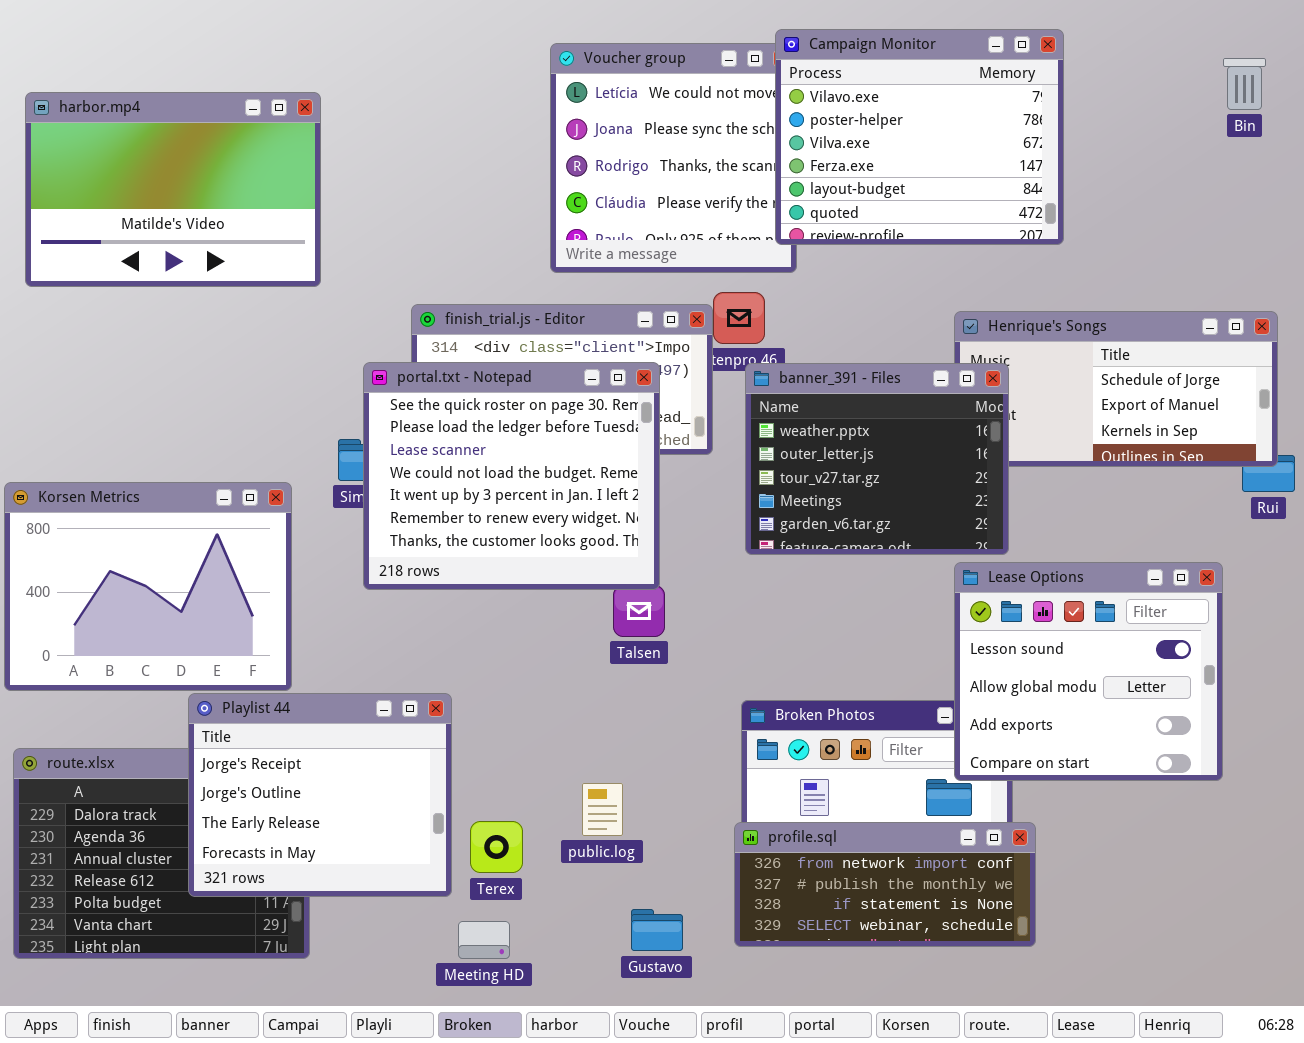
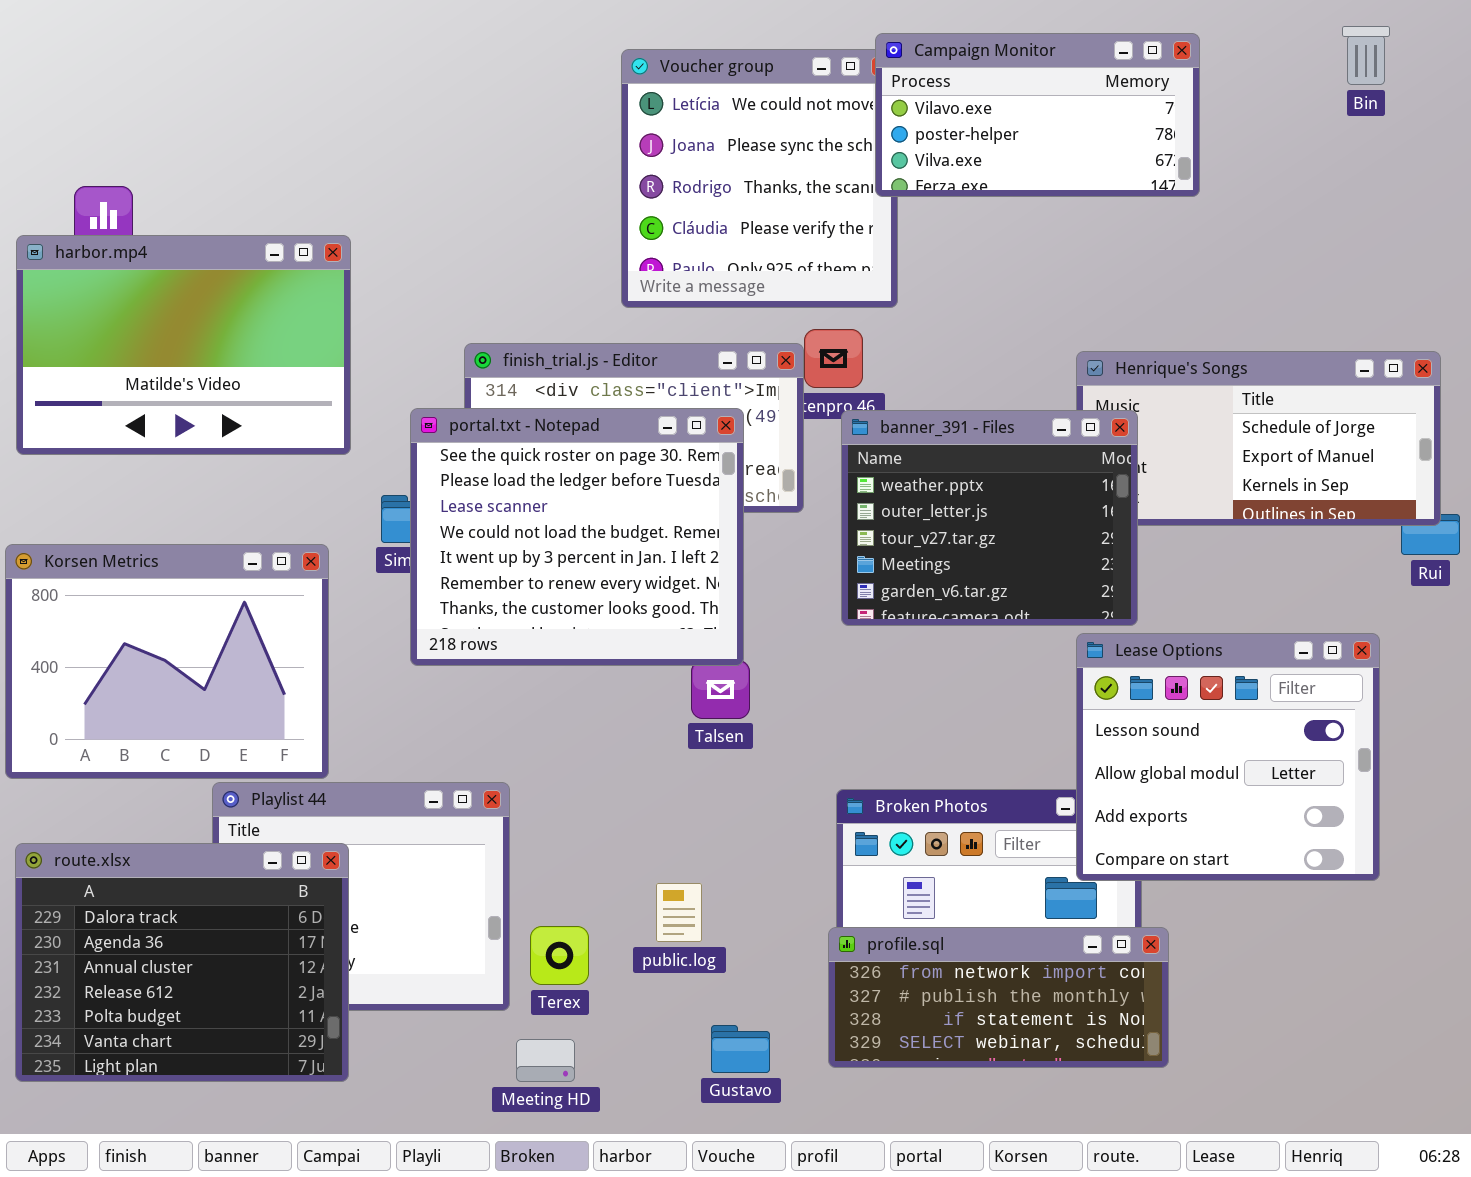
Campaign Monitor: [775,29,1064,245] -> [875,33,1200,197], resized
Bin: [1223,58,1266,110] -> [1342,26,1390,85], moved
harbor.mp4: [25,92,321,287] -> [16,235,351,455], moved
route.xlsx: [13,748,310,959] -> [15,843,349,1082], raised

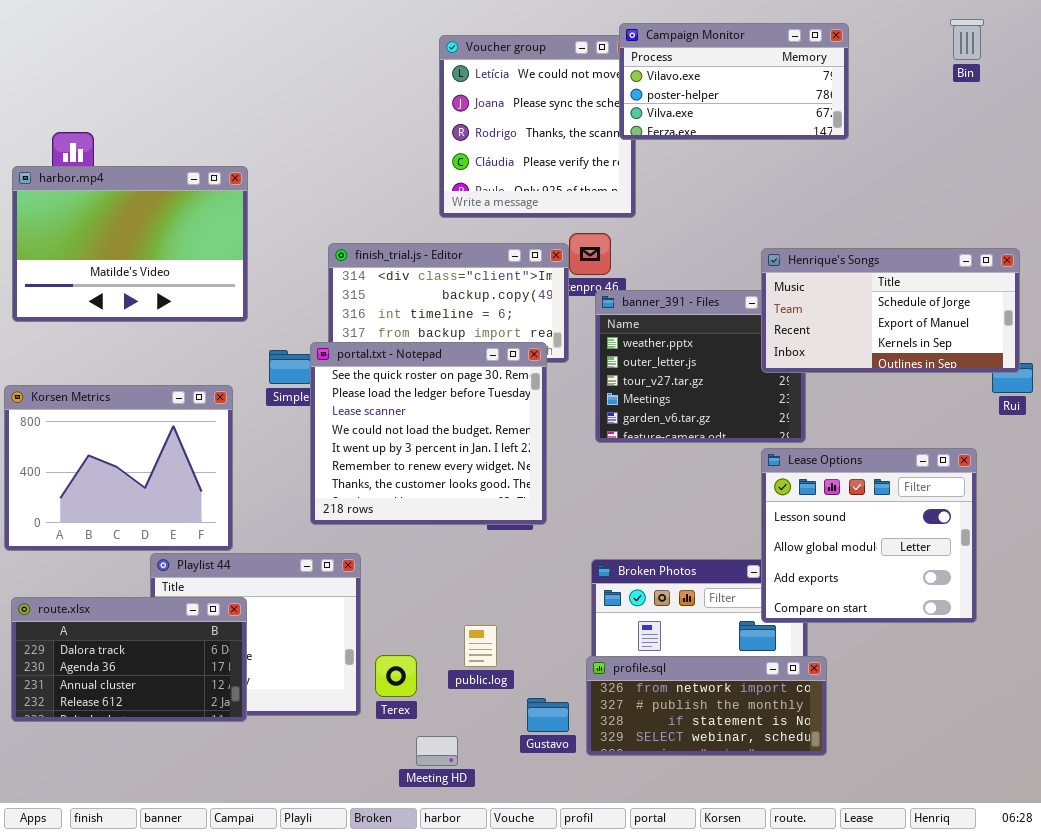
Henrique's Songs: [1076,351,1441,526] -> [761,248,1020,373], raised
portal.txt - Notepad: [410,408,744,666] -> [310,342,547,525], moved
route.xlsx: [15,843,349,1082] -> [11,597,247,722], resized
Gustavo: [711,1025,770,1073] -> [527,698,569,732], moved
Meeting HD: [516,1039,575,1082] -> [416,736,458,766], moved

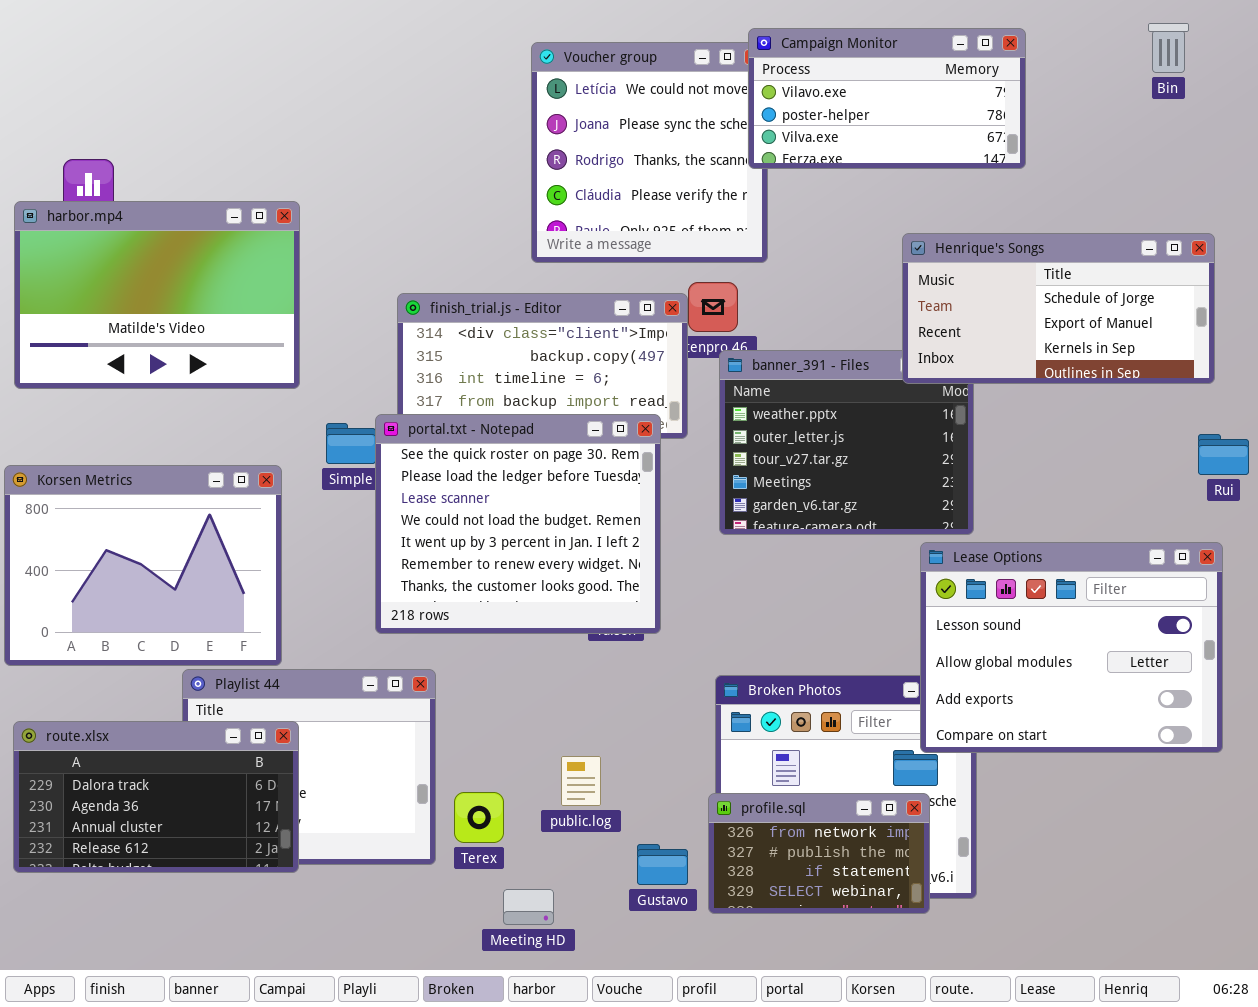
Henrique's Songs: [761,248,1020,373] -> [902,233,1215,384], moved
Lease Options: [761,448,977,623] -> [920,542,1223,753], resized
profile.sql: [586,656,827,756] -> [708,793,930,914], resized

